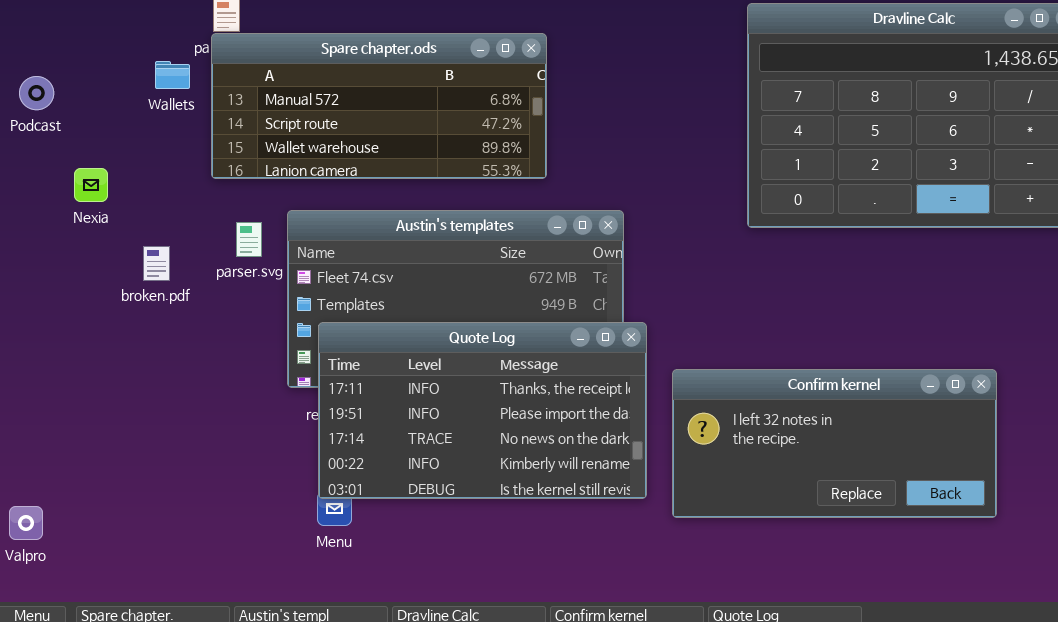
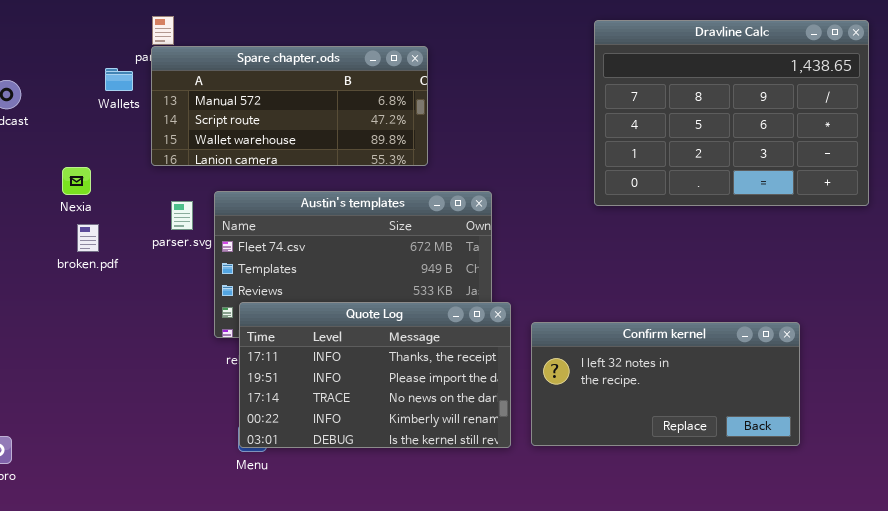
Nexia: [74,168,108,202] -> [62,167,91,195], moved
broken.pdf: [143,246,170,281] -> [77,224,99,252], moved
Quote Log: [318,322,647,499] -> [239,302,511,448], moved

